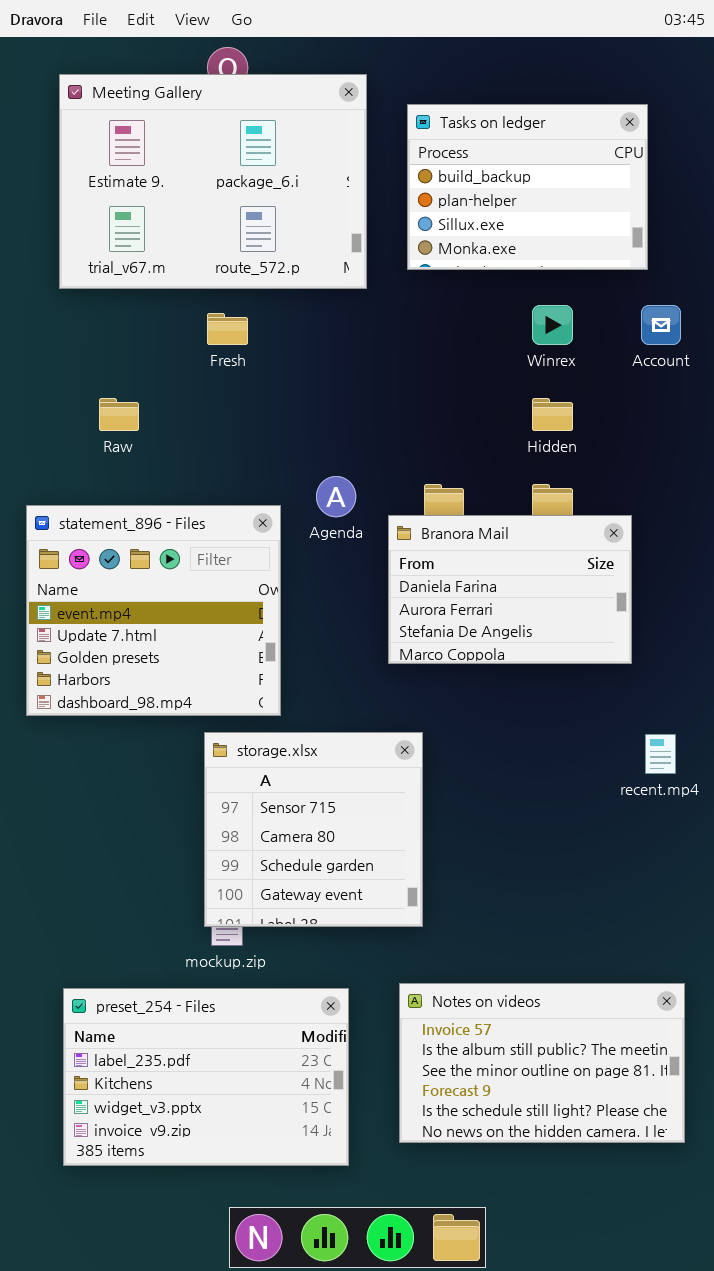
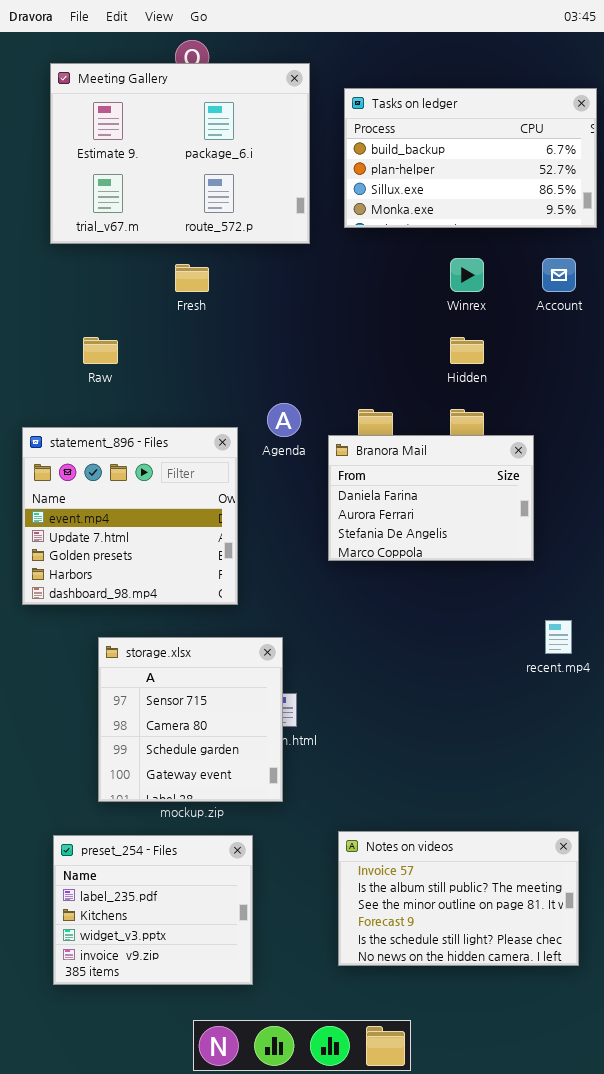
Tasks on ledger: [407,104,648,270] -> [344,88,597,228], resized
storage.xlsx: [204,732,423,927] -> [98,637,283,802], moved
preset_254 - Files: [63,988,349,1166] -> [53,835,253,985], resized

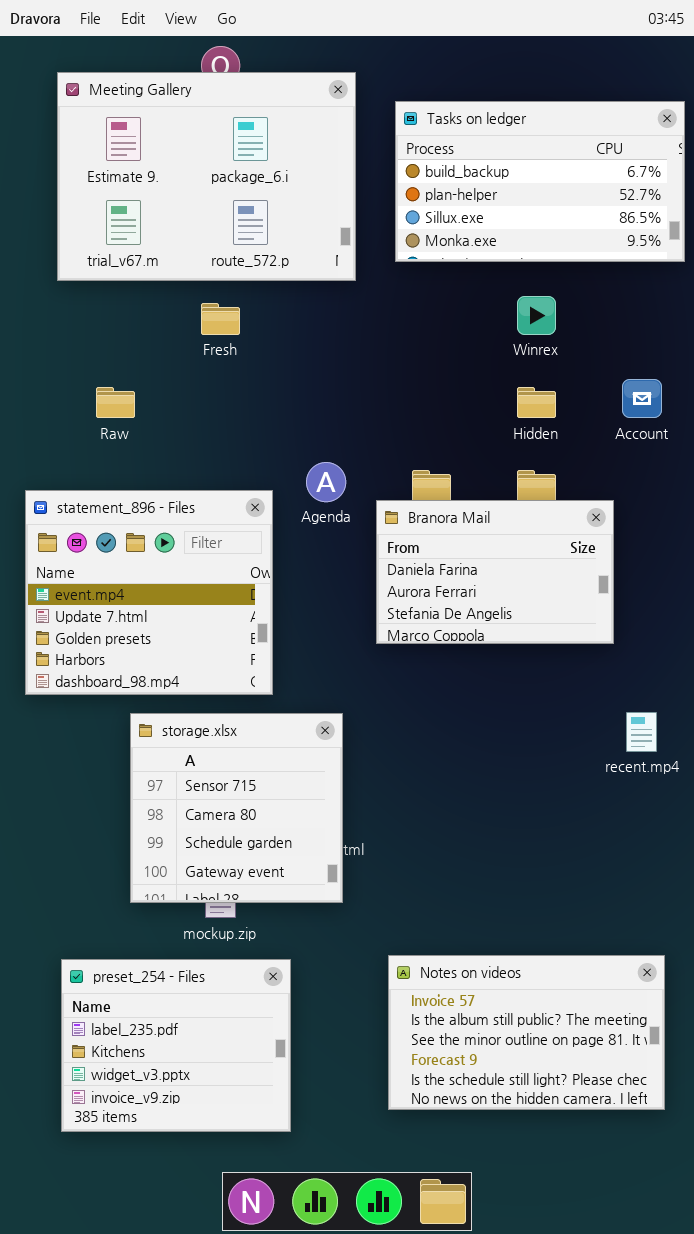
Account: [542,258,576,292] -> [622,379,662,418], moved
storage.xlsx: [98,637,283,802] -> [130,713,343,903], moved

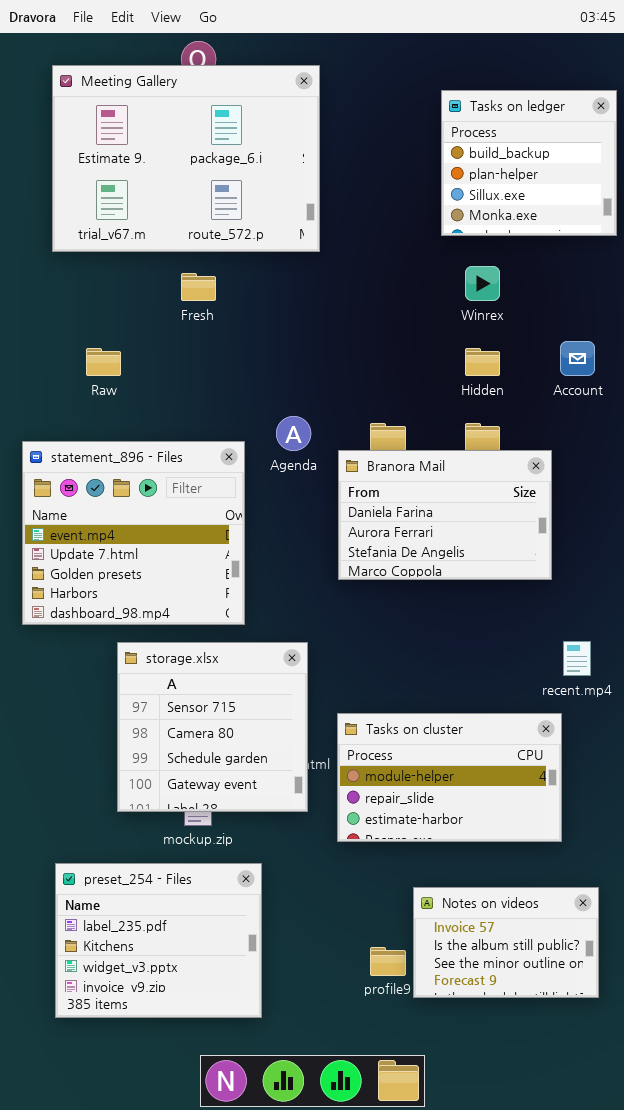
Tasks on ledger: [395,101,685,262] -> [441,90,617,236], resized
Tasks on cluster: none -> [337,713,562,842], opened
Notes on videos: [388,955,665,1110] -> [413,887,599,998], resized

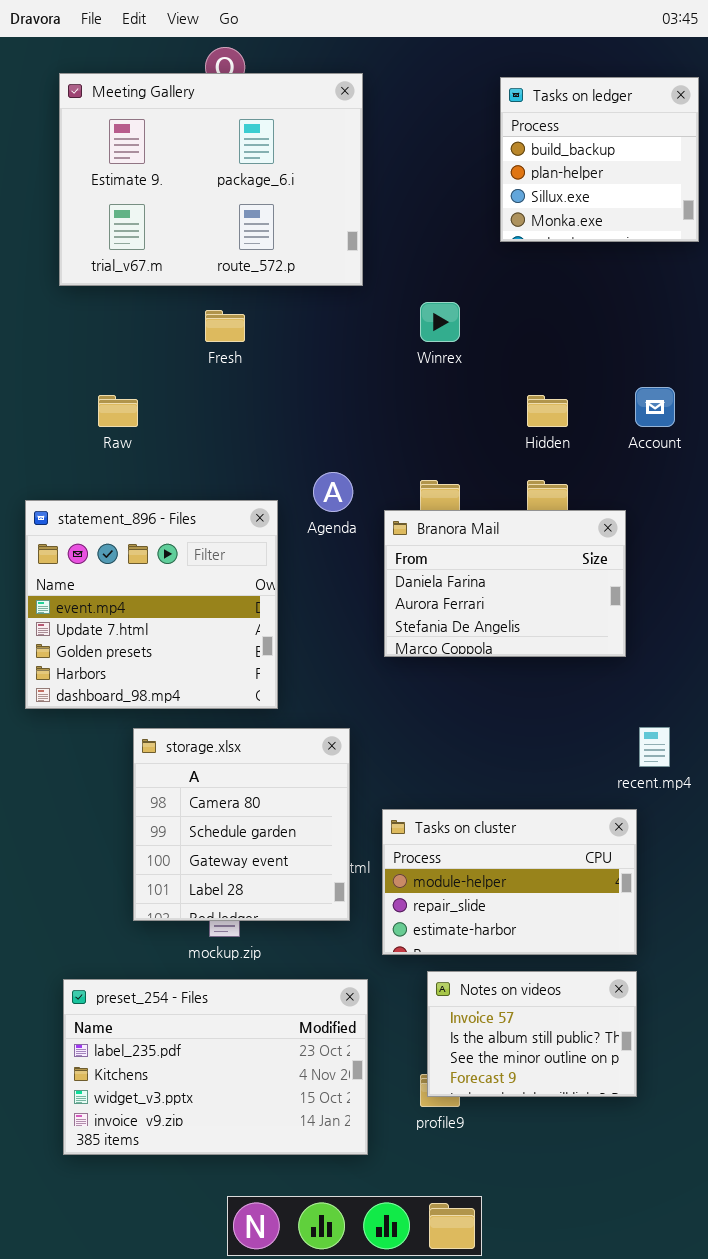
Tasks on ledger: [441,90,617,236] -> [500,77,699,242], moved
Winrex: [465,266,500,301] -> [420,302,460,342], moved
storage.xlsx: [117,642,308,812] -> [133,728,350,921], scrolled down 1 row
preset_254 - Files: [55,863,262,1018] -> [63,979,368,1155], resized
Notes on videos: [413,887,599,998] -> [427,971,637,1097], moved

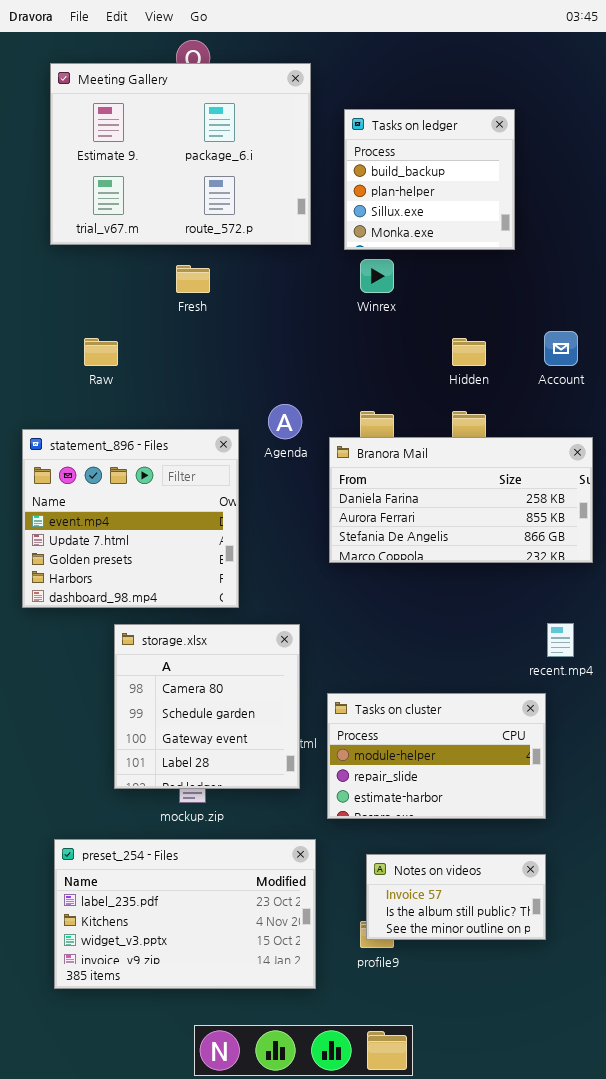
Tasks on ledger: [500,77,699,242] -> [344,109,515,250], moved
Branora Mail: [384,510,626,657] -> [329,437,593,563], resized
Notes on videos: [427,971,637,1097] -> [366,854,546,940], resized

